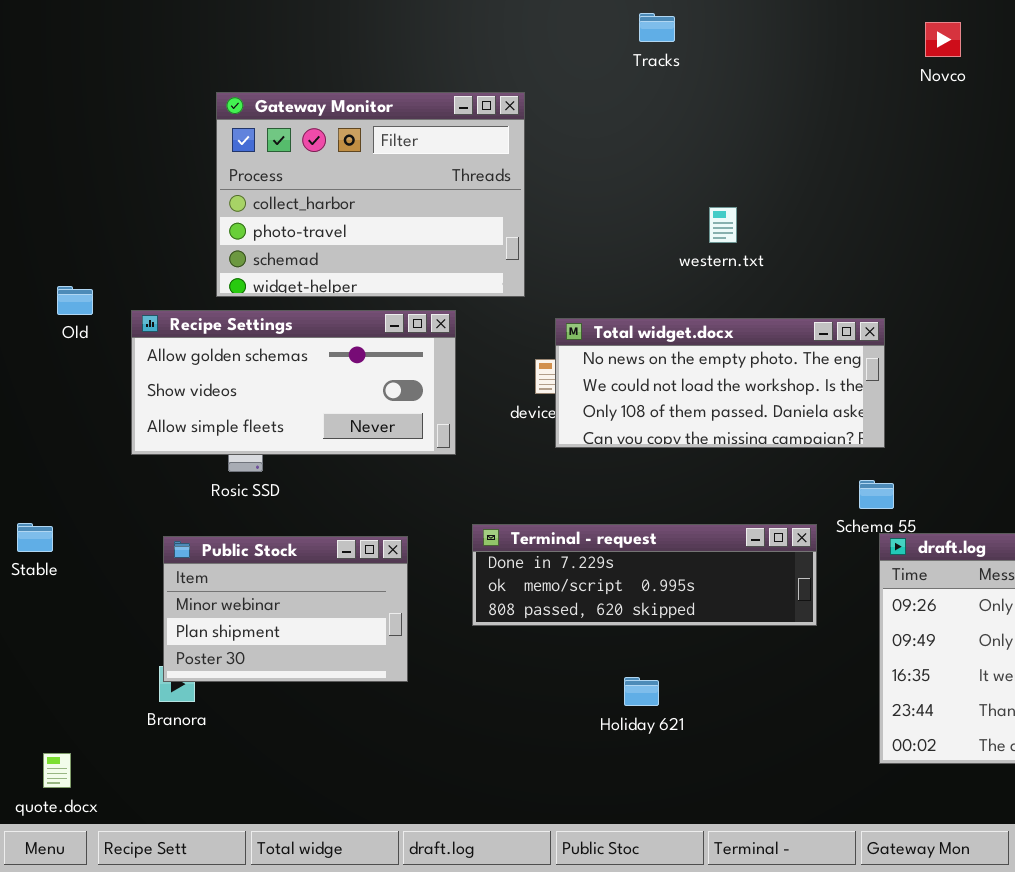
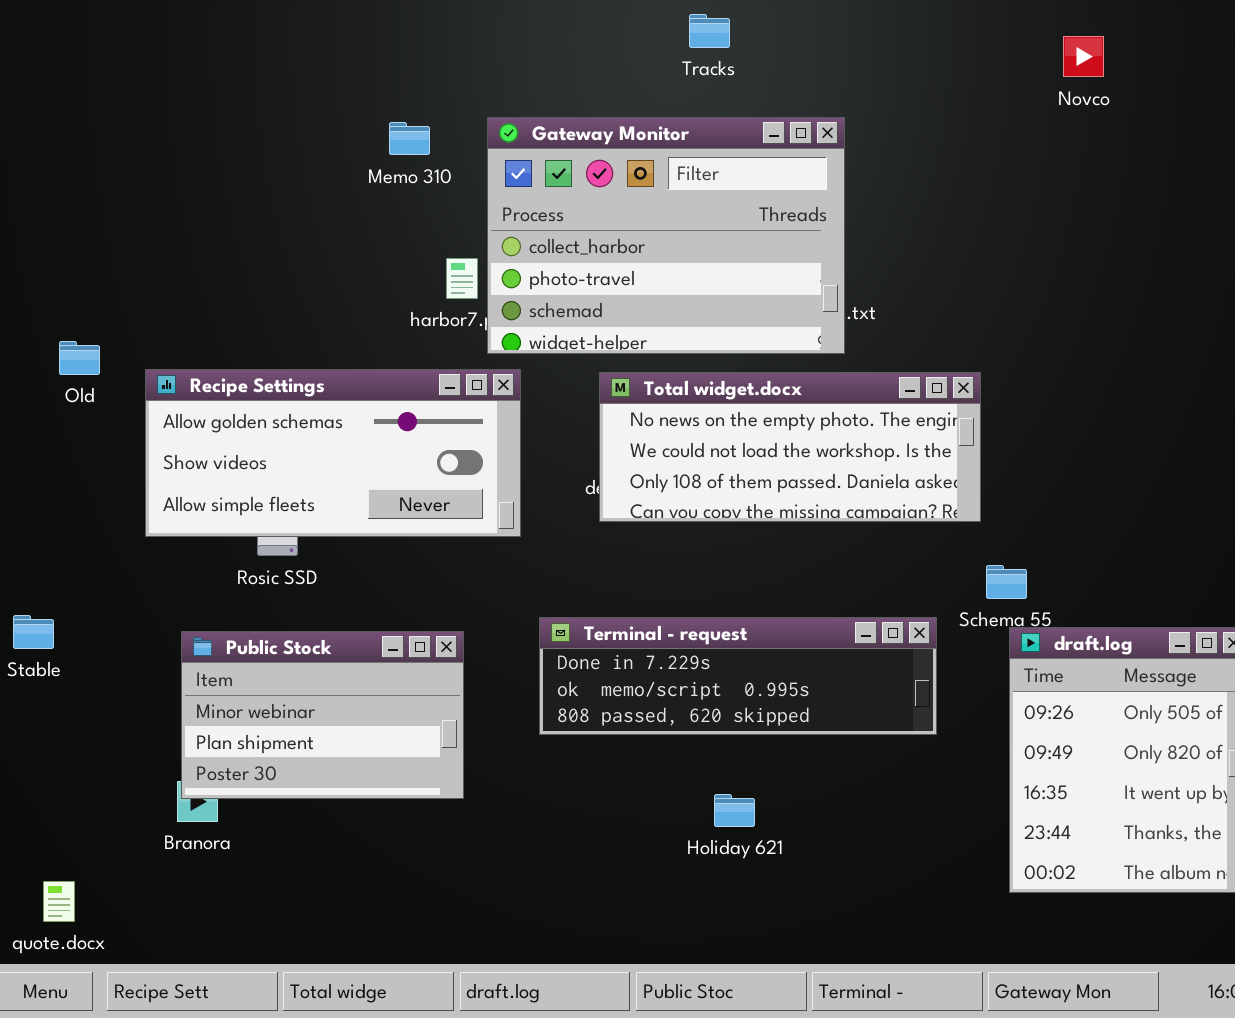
Tracks: [639,13,675,42] -> [689,14,730,48], moved
Gateway Monitor: [216,92,525,297] -> [487,117,845,354], moved
Total widget.docx: [555,318,885,448] -> [599,372,981,522], moved

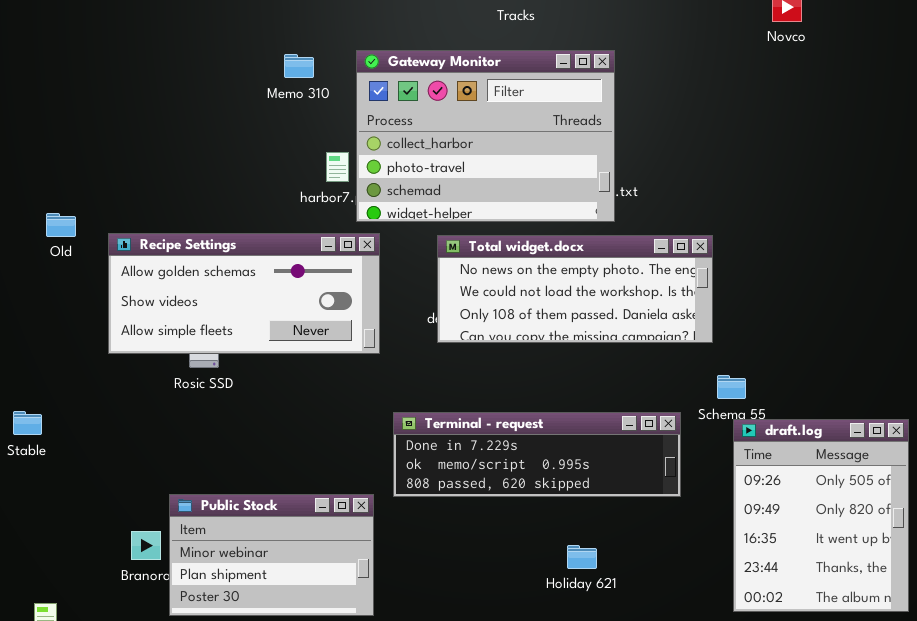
Public Stock: [181,631,464,799] -> [169,494,374,616], moved
Holiday 621: [714,794,755,827] -> [567,545,597,569], moved

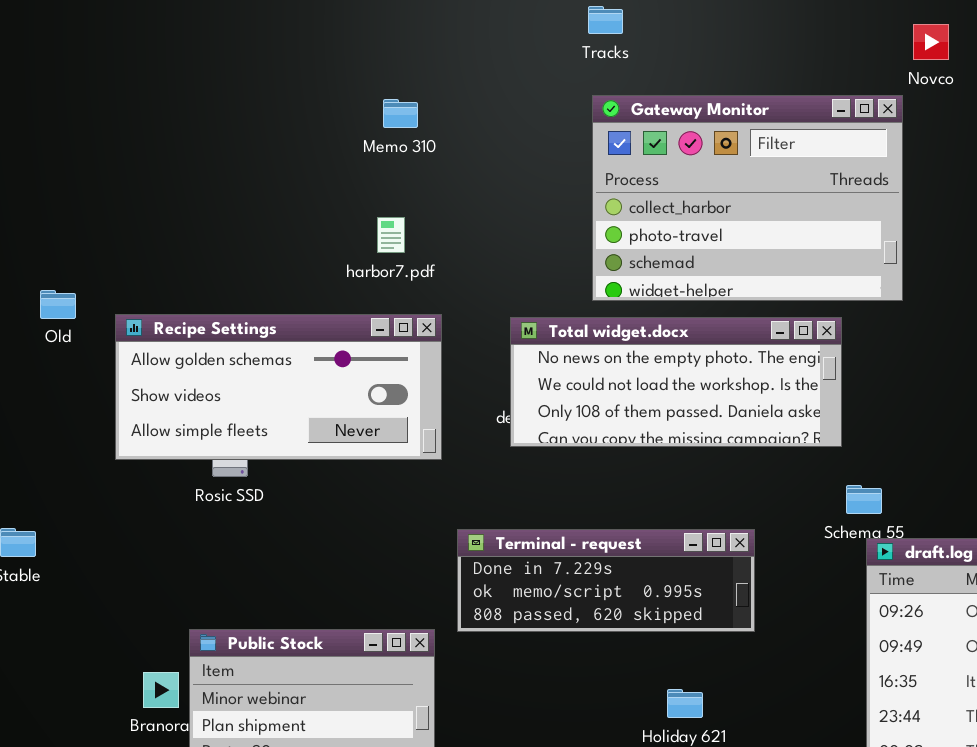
Gateway Monitor: [356,50,615,222] -> [592,95,903,301], moved
Memo 310: [284,54,314,78] -> [383,99,418,128], moved
Terminal - request: [393,412,681,497] -> [457,529,755,632], resized

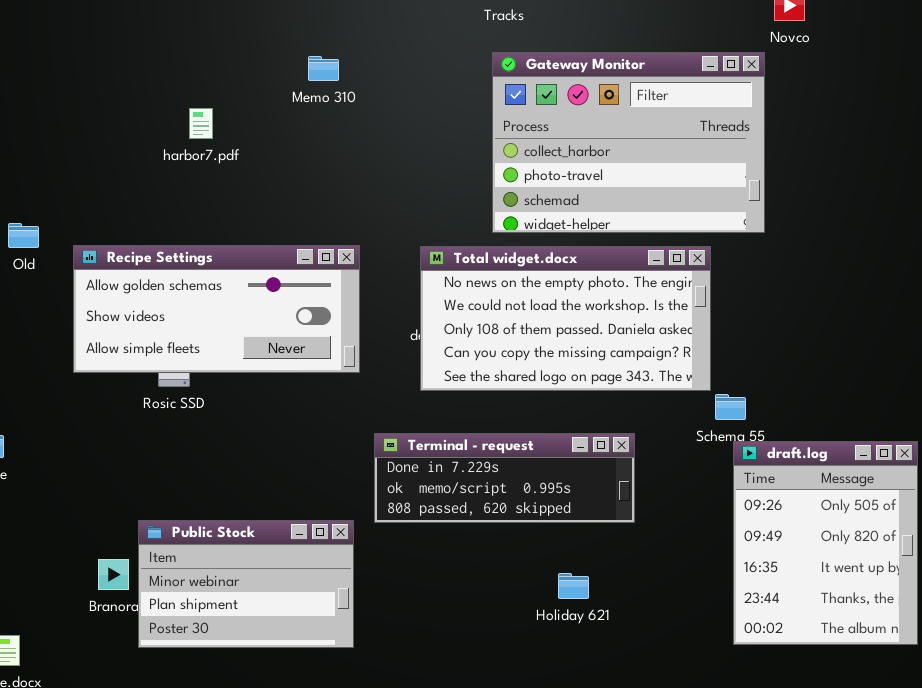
harbor7.pdf: [377,217,405,253] -> [189,108,213,139], moved
Total widget.docx: [510,317,842,447] -> [420,246,711,391], resized

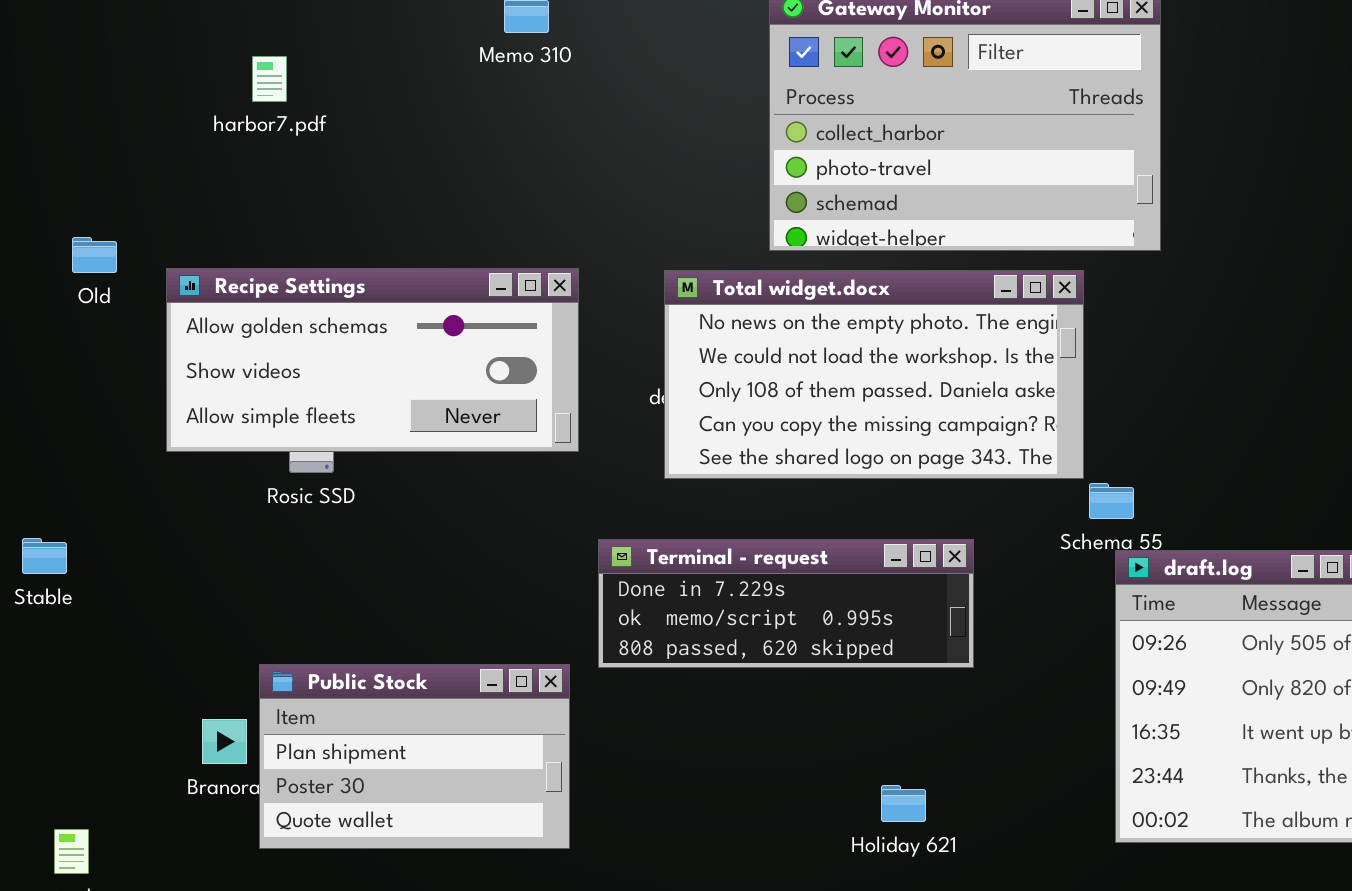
harbor7.pdf: [189,108,213,139] -> [252,56,287,102], moved
Public Stock: [138,520,354,648] -> [259,664,570,849], scrolled down 1 row
Holiday 621: [558,573,589,599] -> [881,785,926,822], moved

